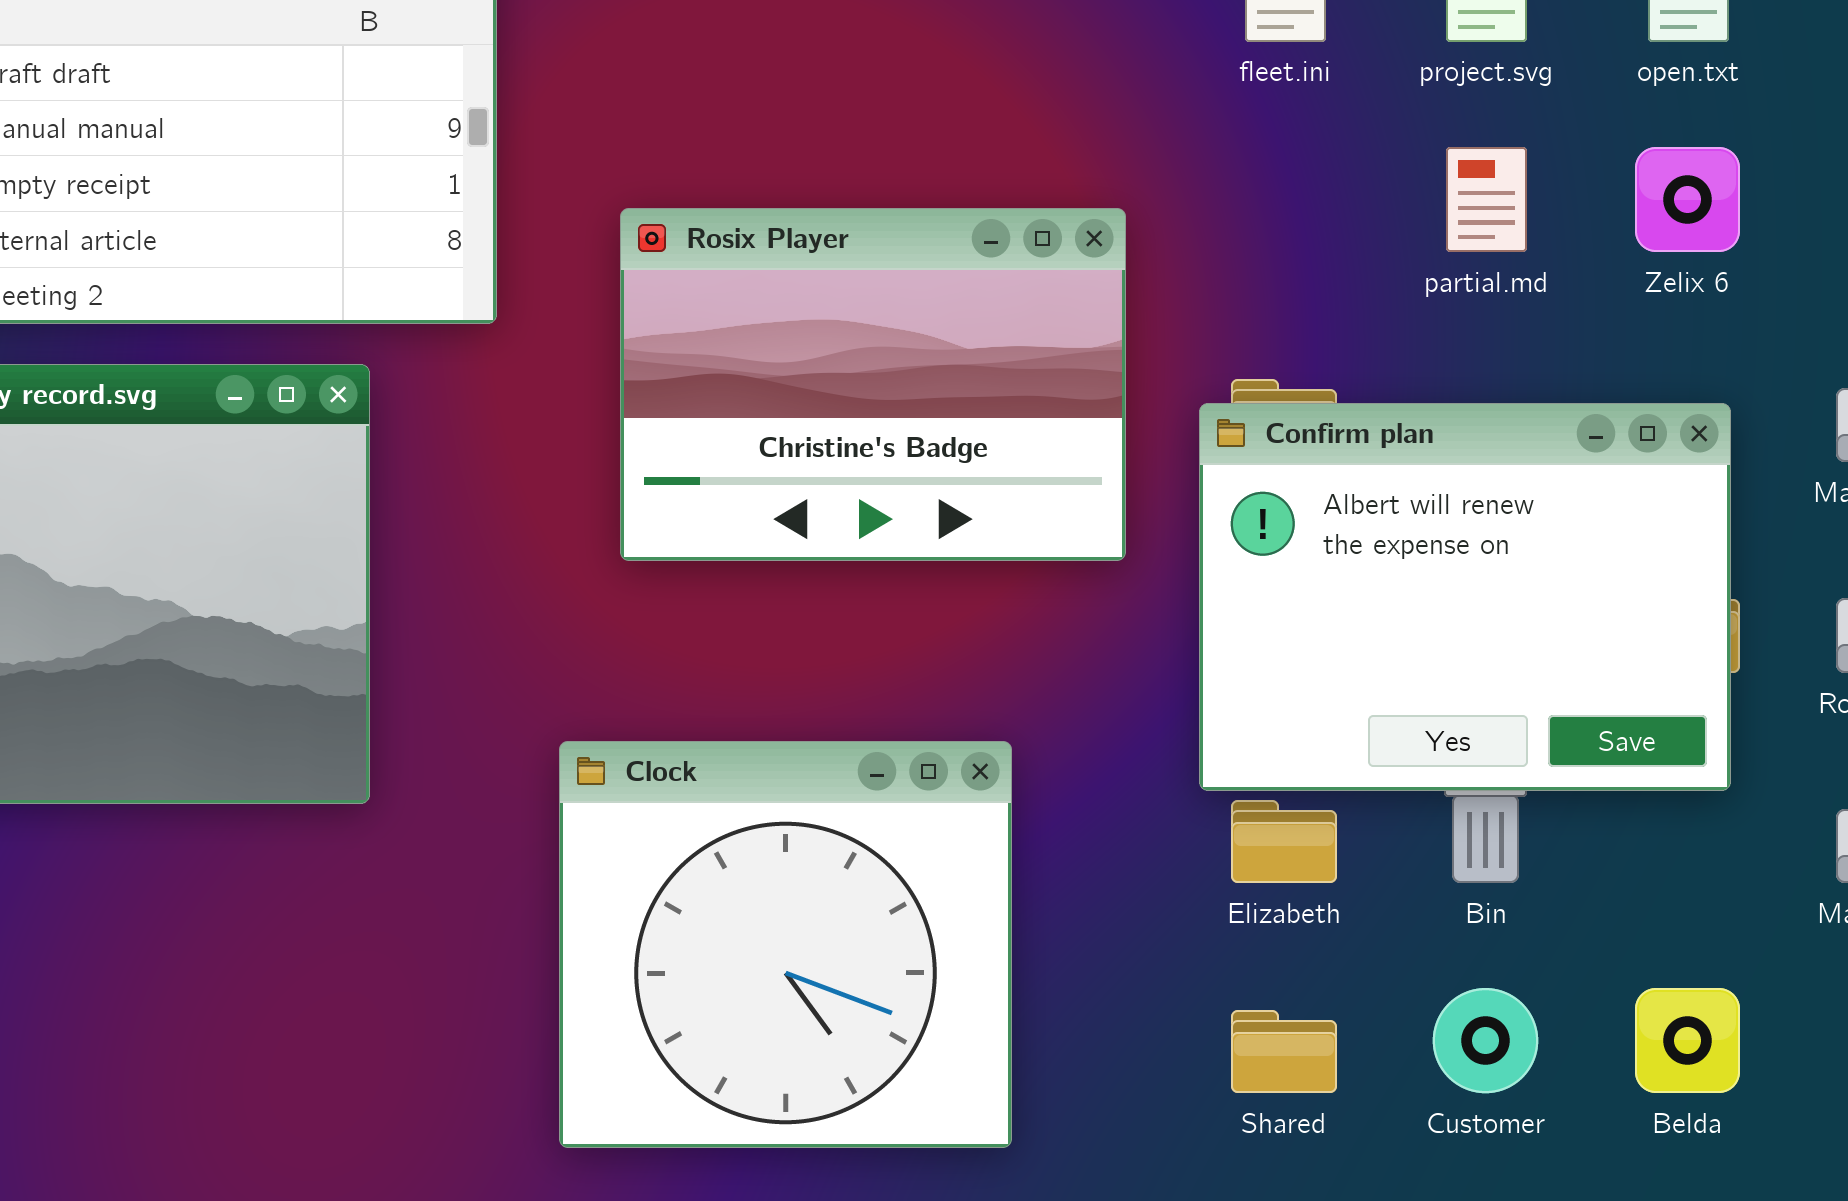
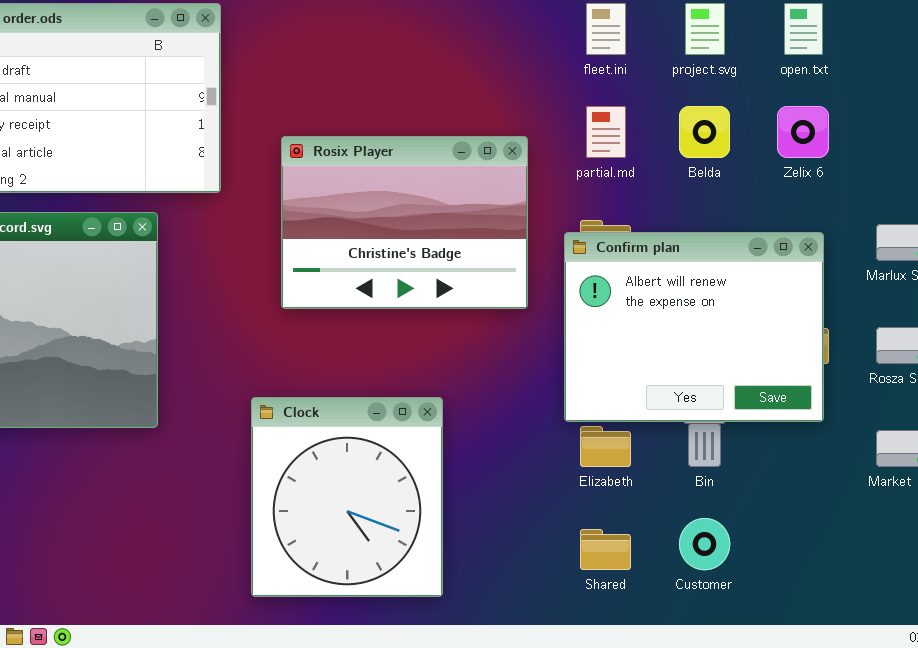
partial.md: [1446,147,1527,252] -> [586,106,626,158], moved
Clock: [559,741,1012,1148] -> [251,397,443,597], resized
Belda: [1635,988,1740,1093] -> [679,106,730,158], moved

